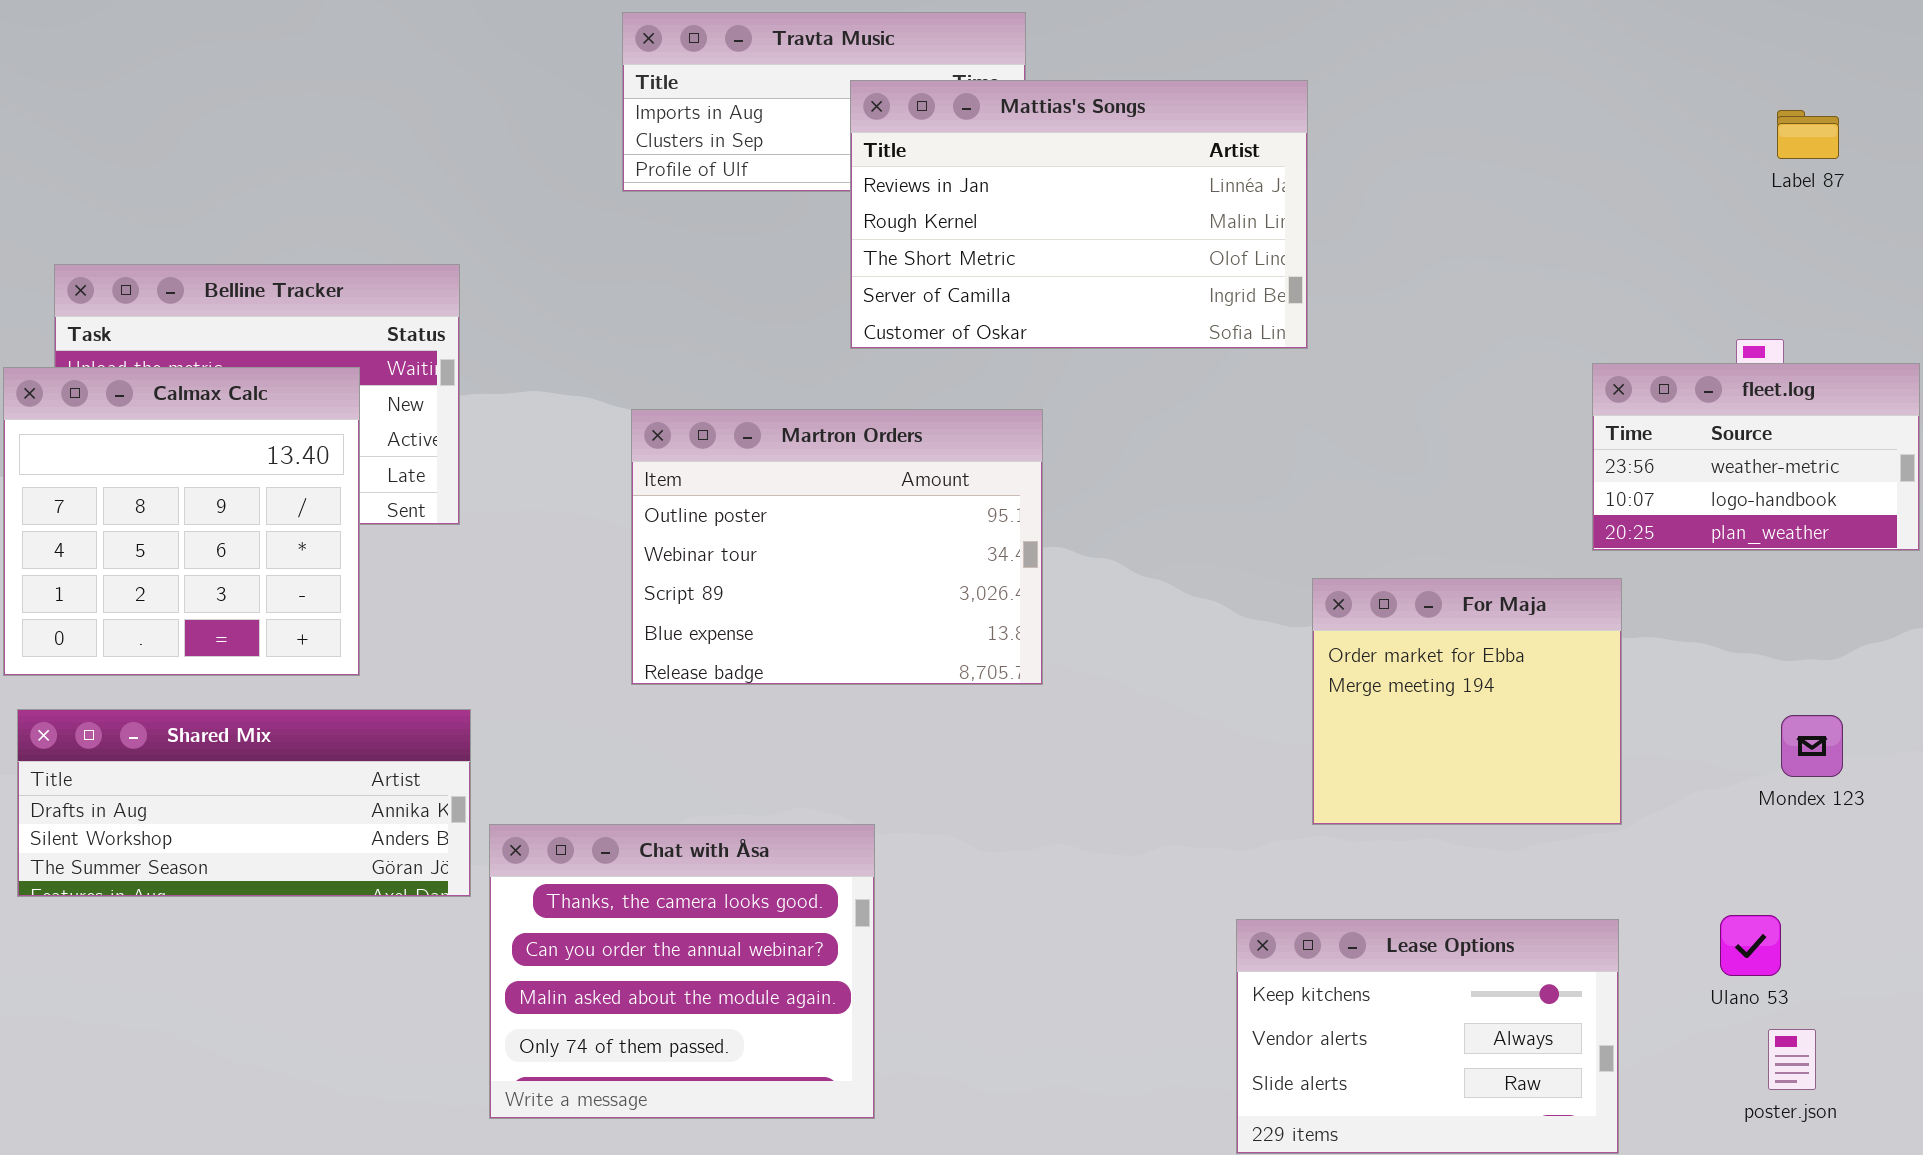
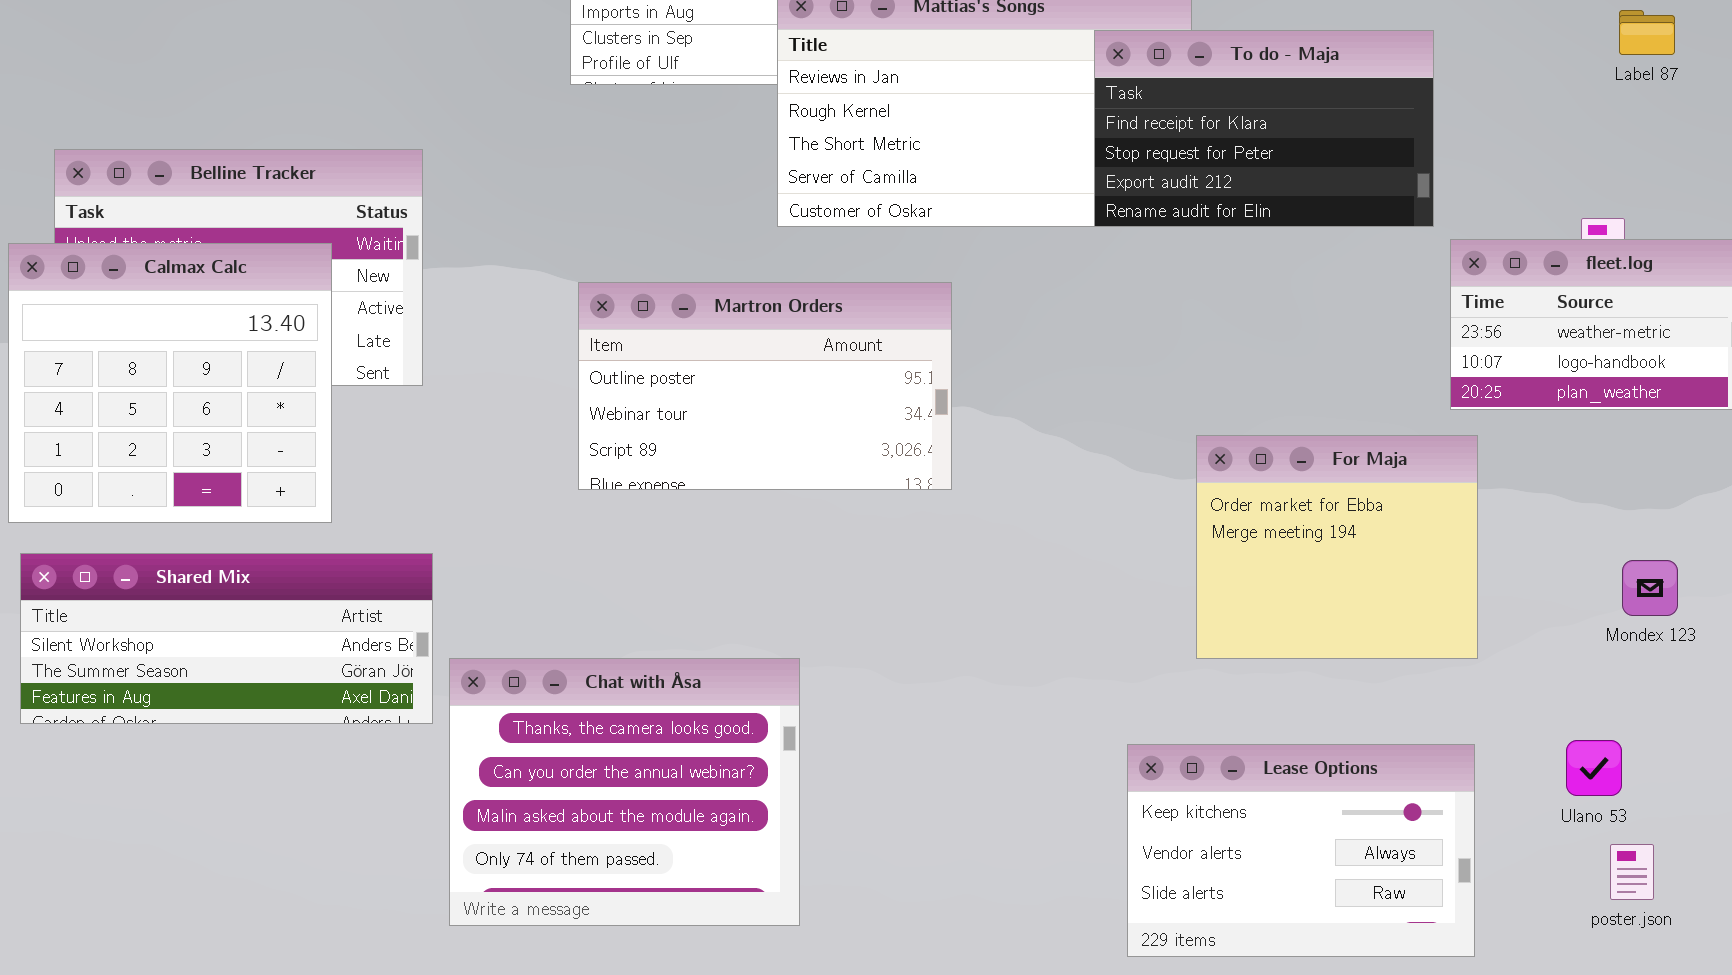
To do - Maja: none -> [1094,30,1434,227], opened
Martron Orders: [631,409,1043,685] -> [578,282,952,490], resized
Shared Mix: [17,709,471,897] -> [20,553,433,724], scrolled down 1 row

